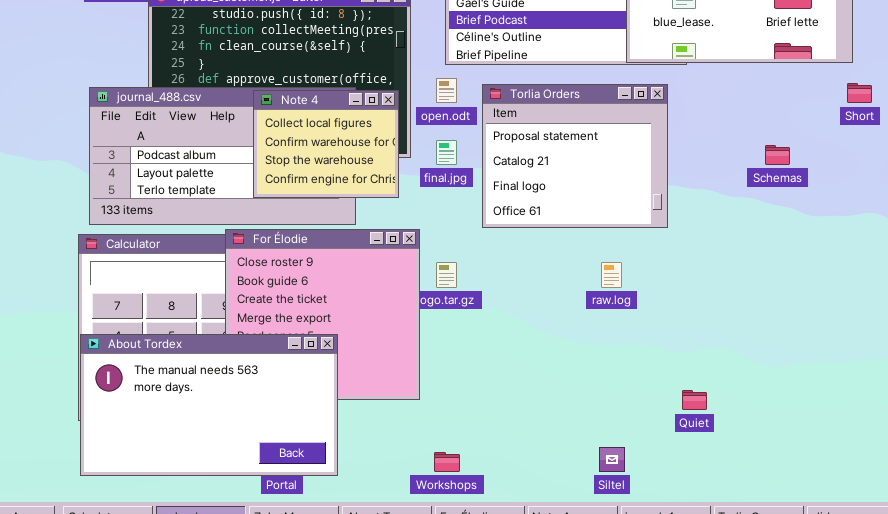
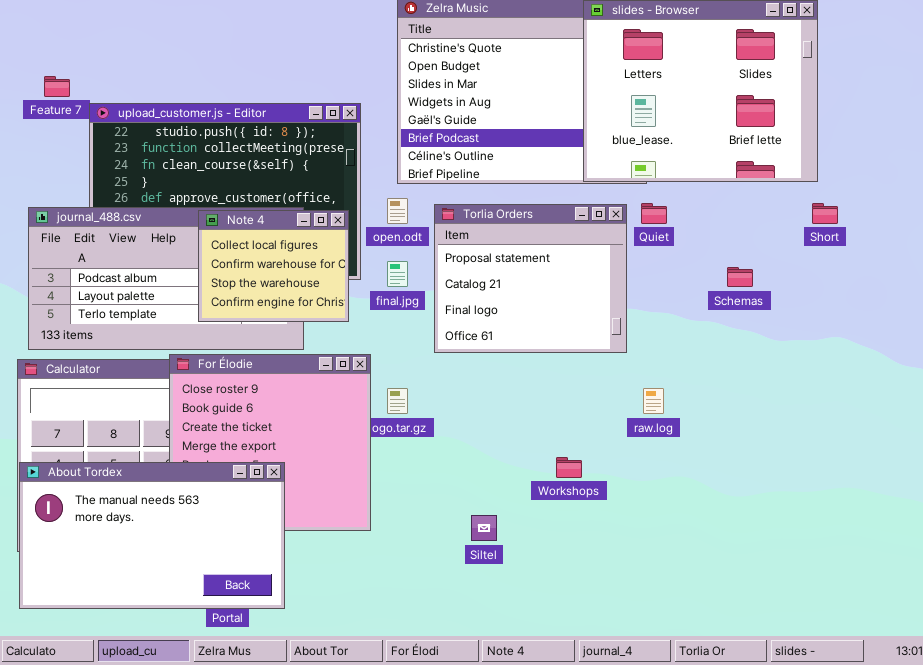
raw.log: [601,262,622,288] -> [643,388,664,414], moved
Quiet: [682,390,707,410] -> [641,203,667,224], moved
Siltel: [599,447,625,472] -> [471,515,497,541], moved
Workshops: [434,452,460,472] -> [556,457,582,478], moved

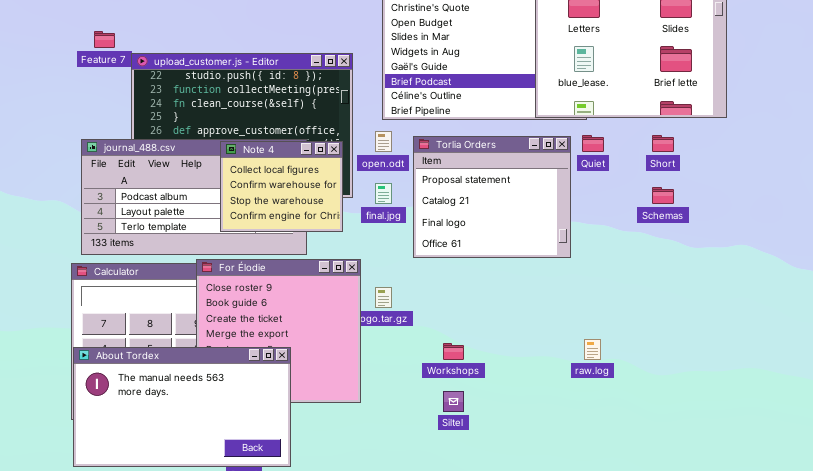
Short: [812,203,838,224] -> [652,135,674,152], moved
raw.log: [643,388,664,414] -> [584,339,601,360], moved
Workshops: [556,457,582,478] -> [443,343,464,360], moved

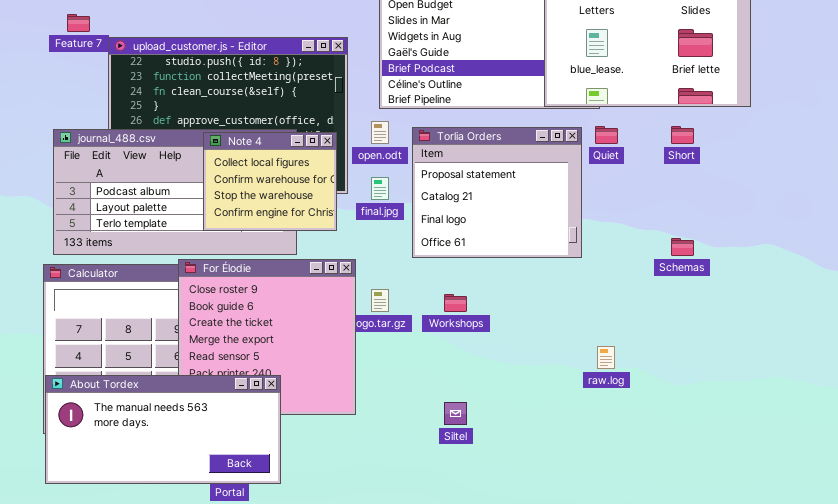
Schemas: [652,187,674,204] -> [671,238,694,256], moved
Workshops: [443,343,464,360] -> [444,294,467,312], moved
About Tordex: [73,347,291,467] -> [45,375,281,484], resized

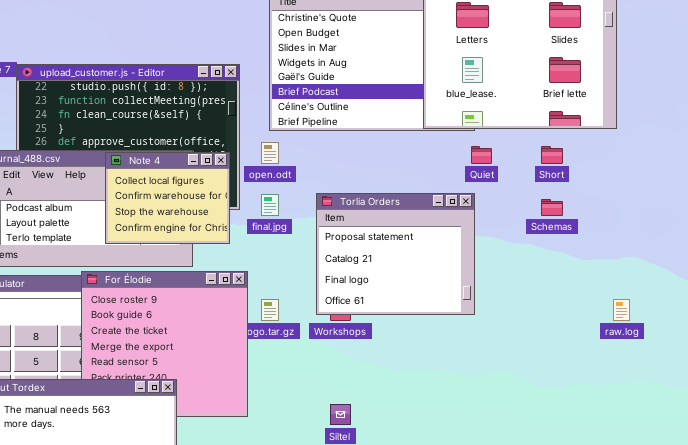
Torlia Orders: [412,127,582,258] -> [316,193,475,315], moved
Schemas: [671,238,694,256] -> [541,199,563,216], moved
raw.log: [597,346,615,369] -> [613,299,630,321], moved

